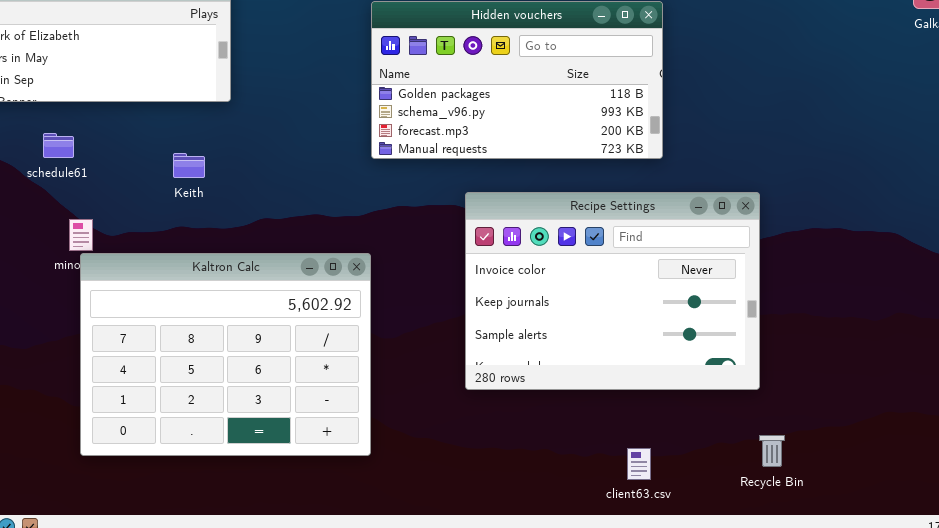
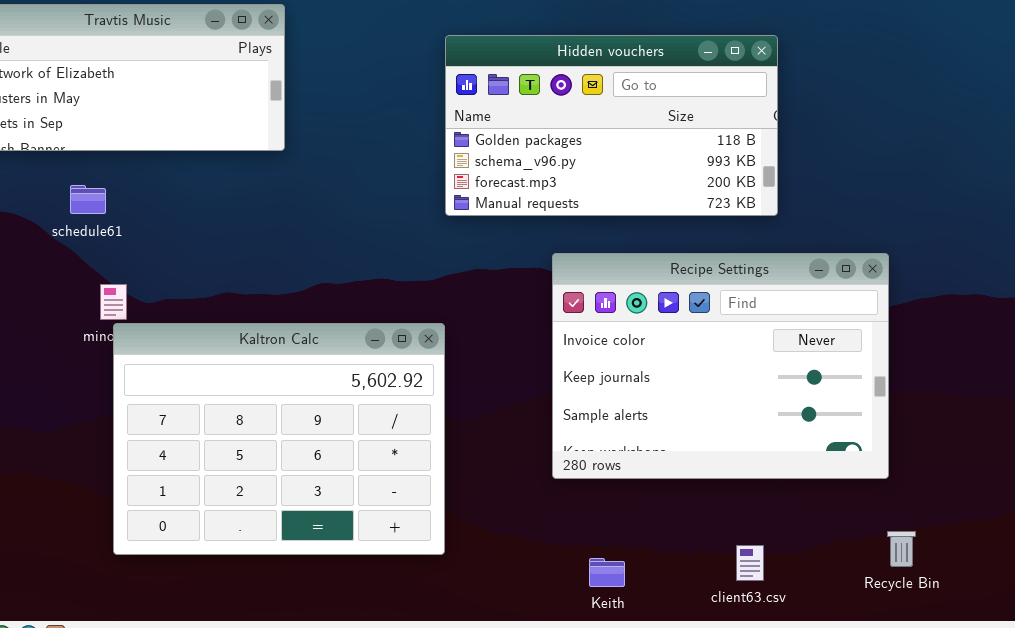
Keith: [173,153,205,178] -> [589,558,625,587], moved

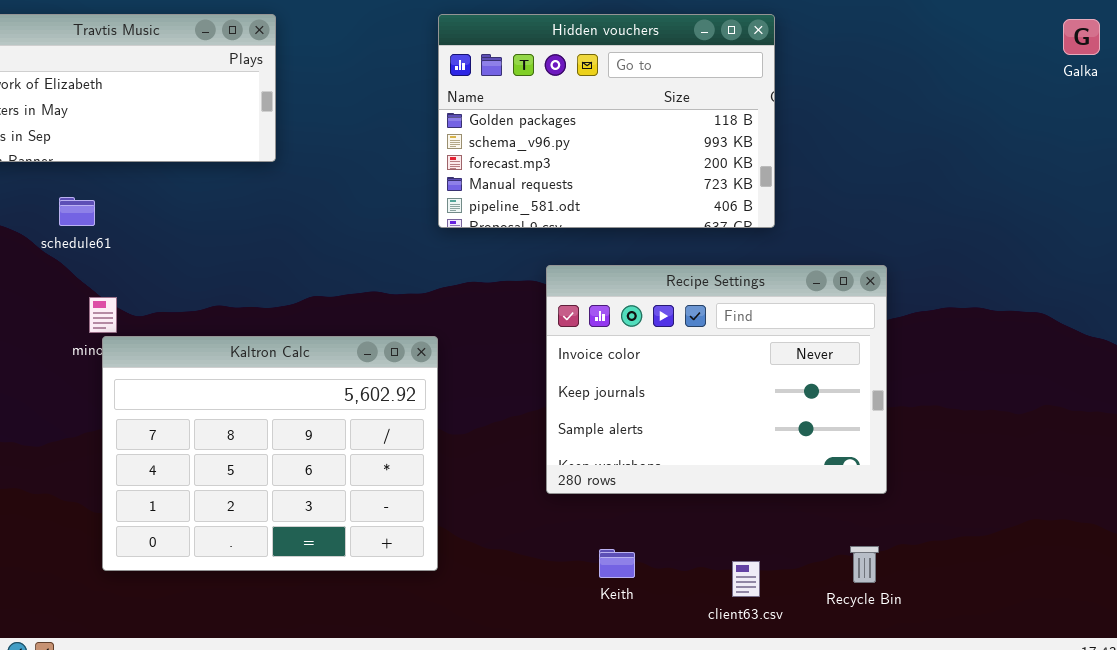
Hidden vouchers: [445,35,778,216] -> [438,14,775,228], resized
Recycle Bin: [887,531,916,567] -> [850,546,879,583], moved
Keith: [589,558,625,587] -> [599,549,635,578], moved

